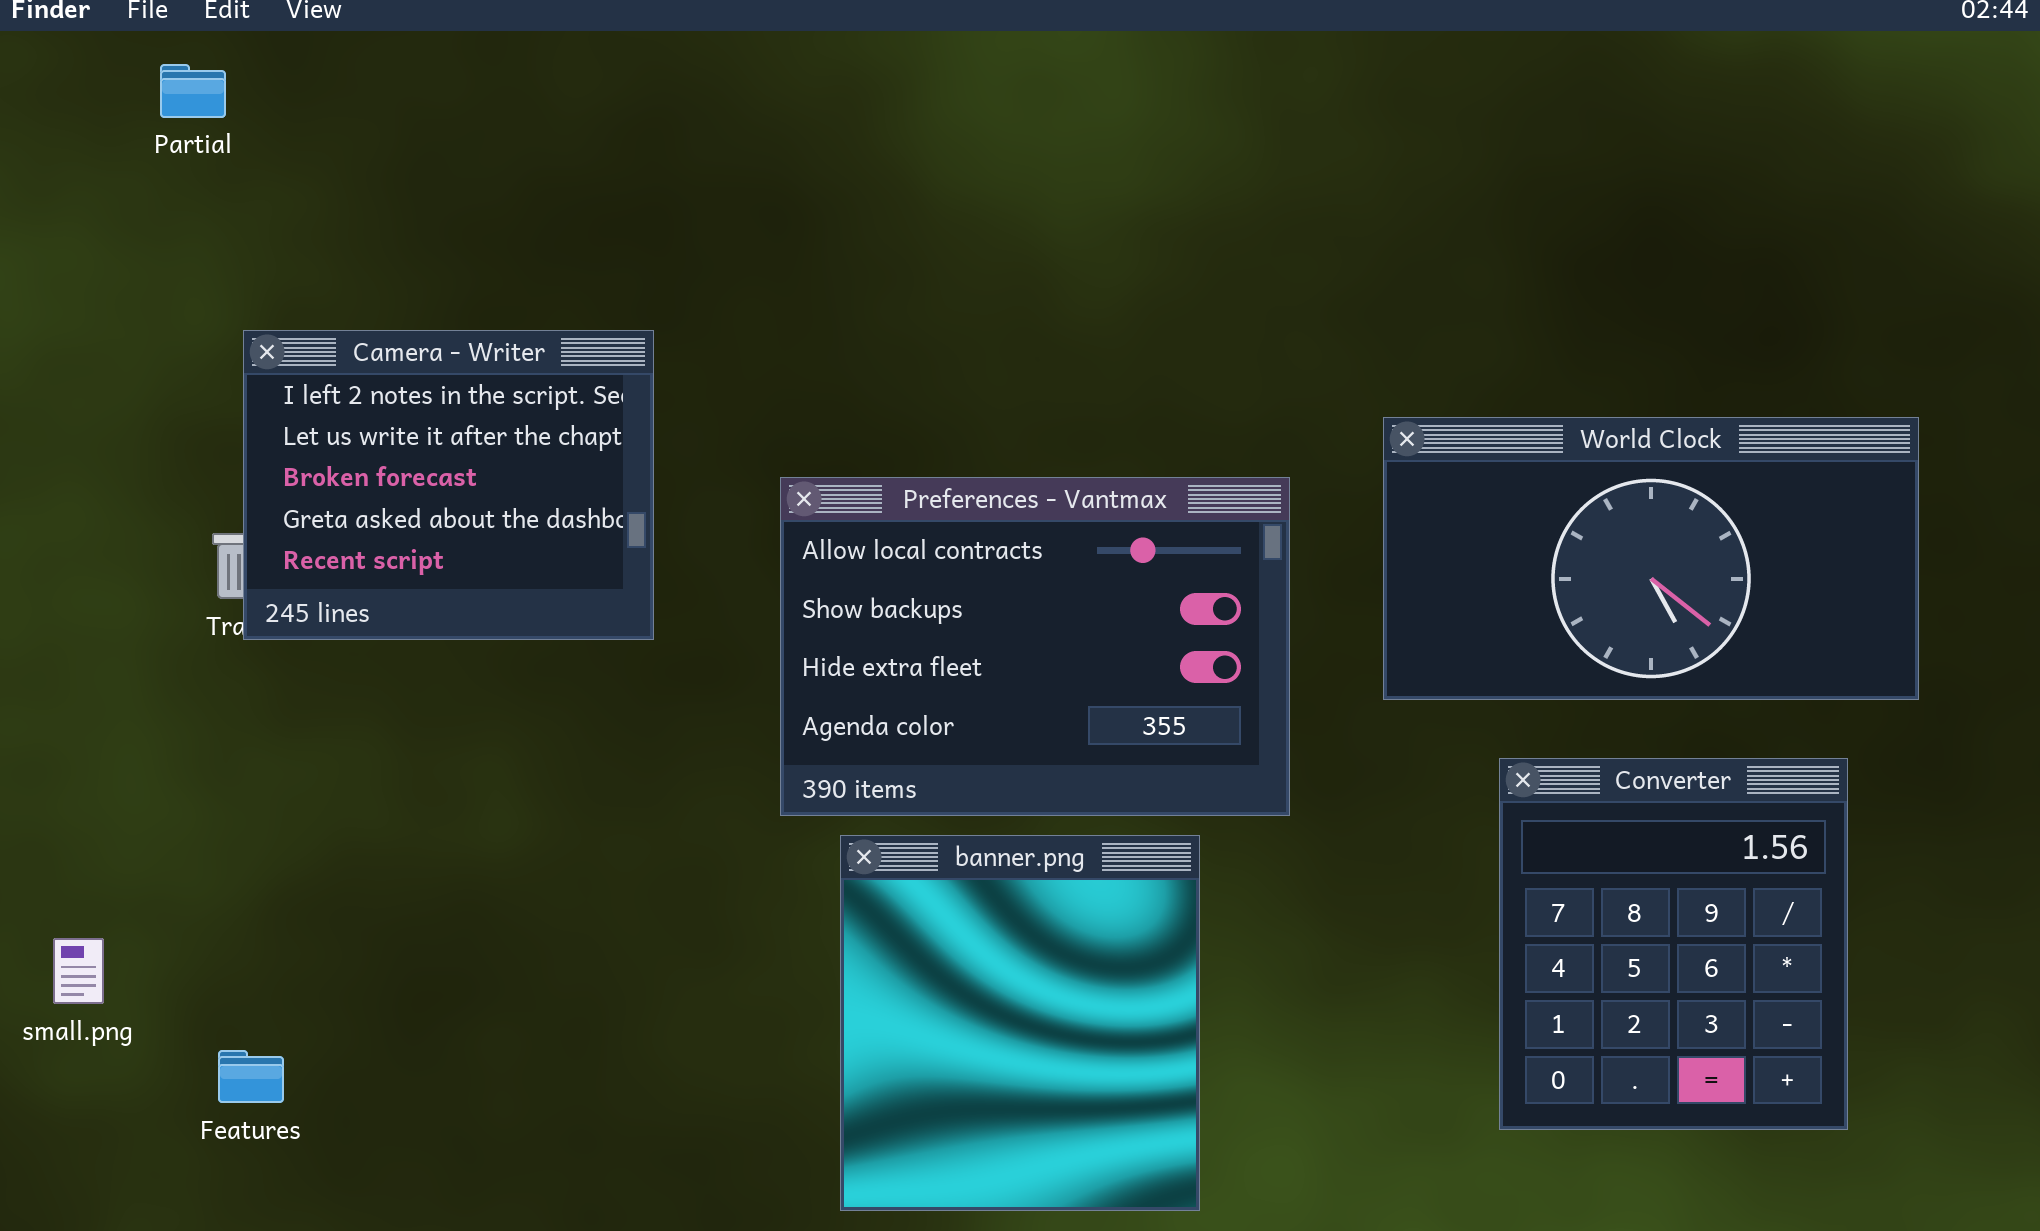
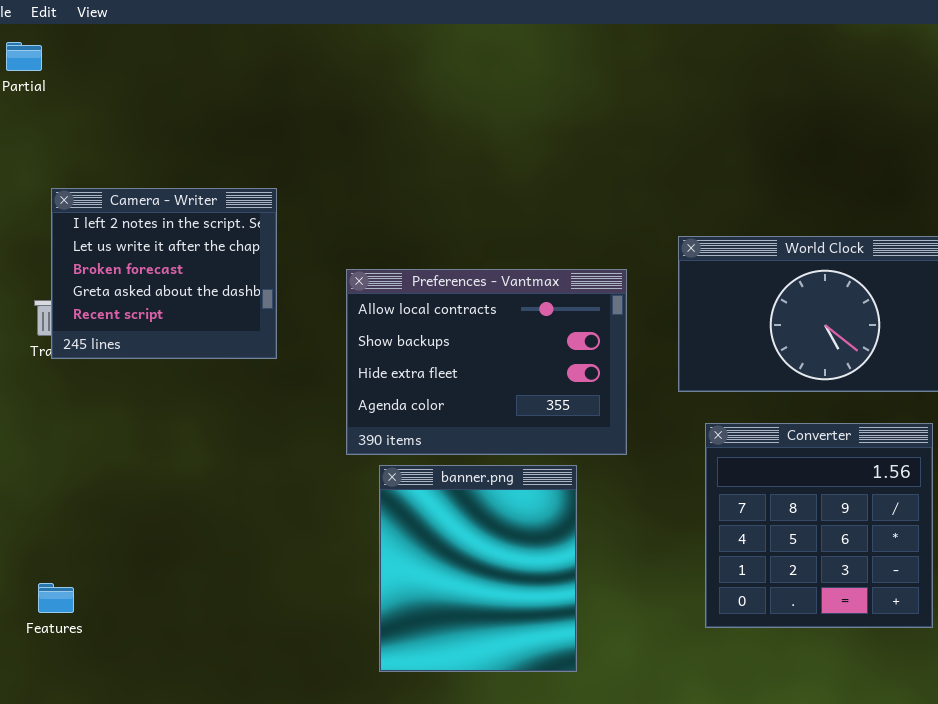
Converter: [1499,758,1848,1130] -> [705,423,933,628], resized

